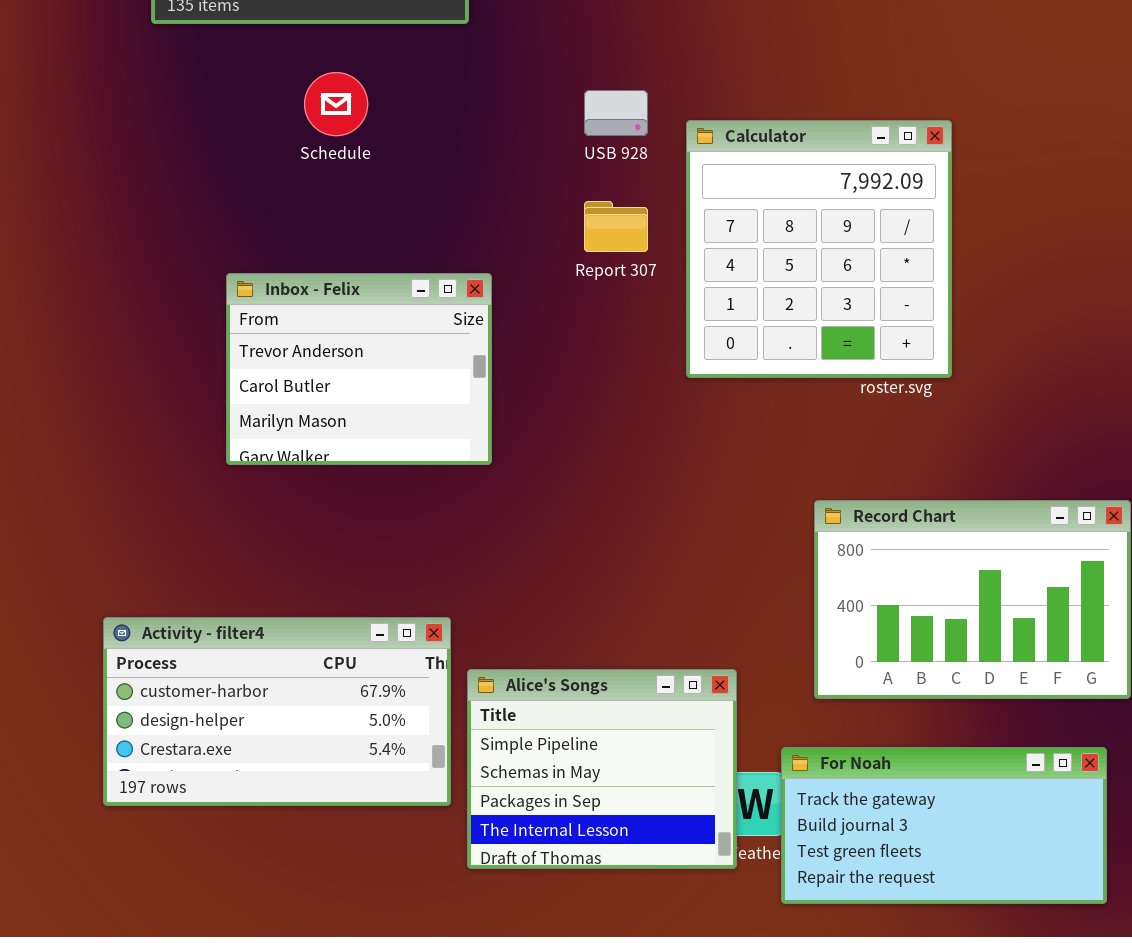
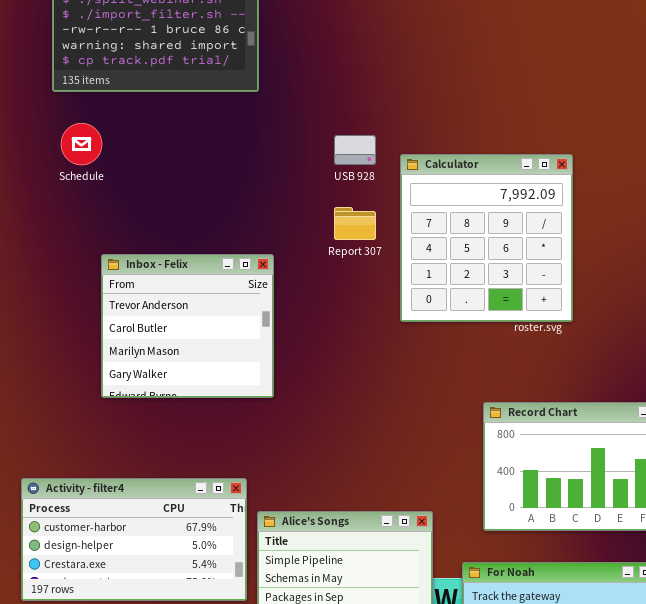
Schedule: [304,72,368,136] -> [61,123,102,165], moved
Inbox - Felix: [226,273,492,465] -> [101,254,274,398], resized

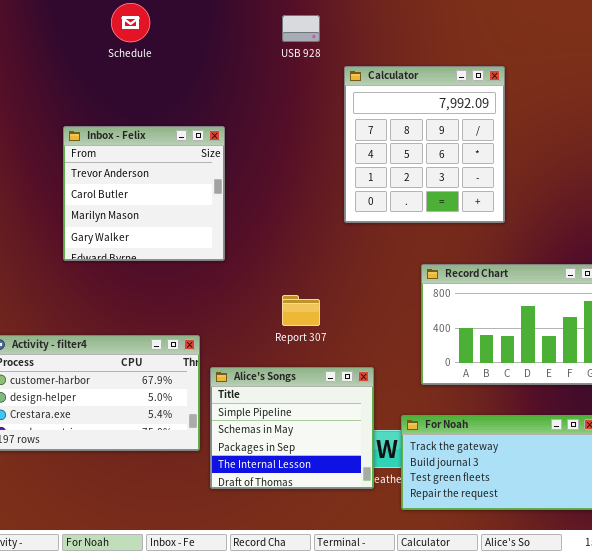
Schedule: [61,123,102,165] -> [111,3,150,42], moved
Calculator: [400,154,573,322] -> [344,66,505,223], moved
Report 307: [334,207,376,240] -> [282,295,320,326], moved

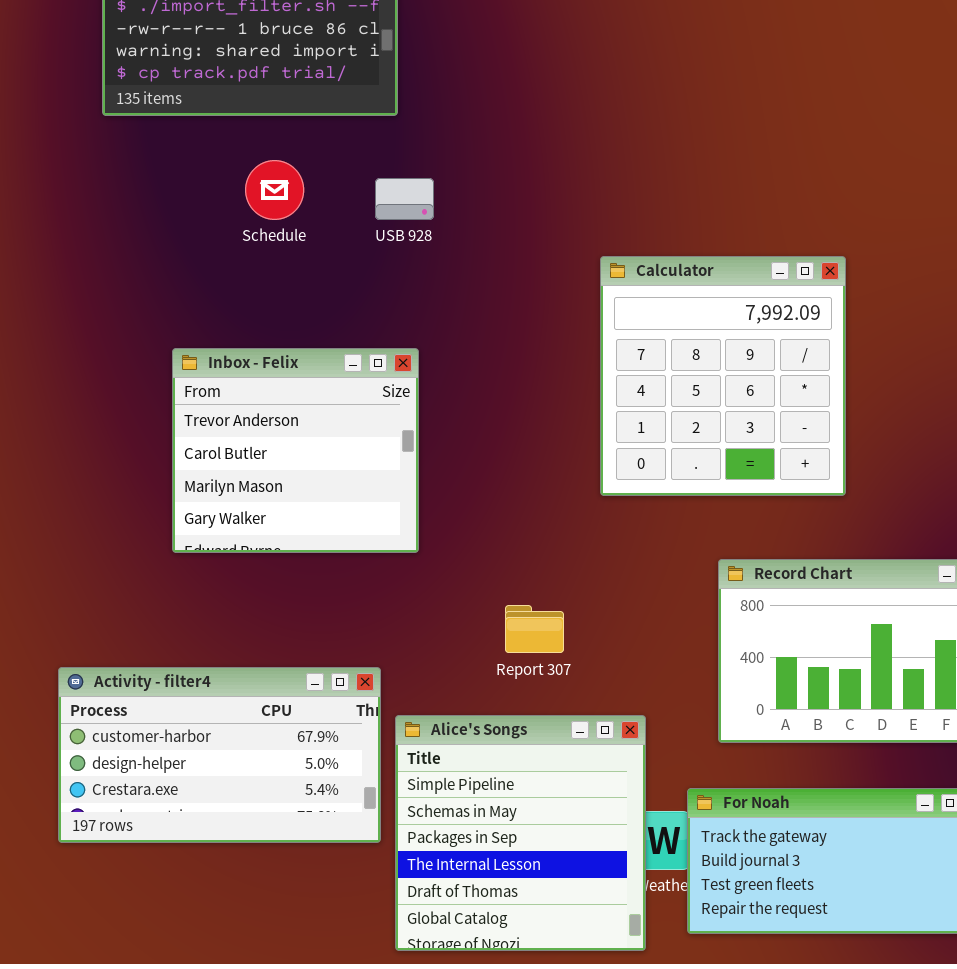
USB 928: [282,15,320,42] -> [375,178,434,220], moved
Alice's Songs: [210,367,374,489] -> [395,715,646,951], resized

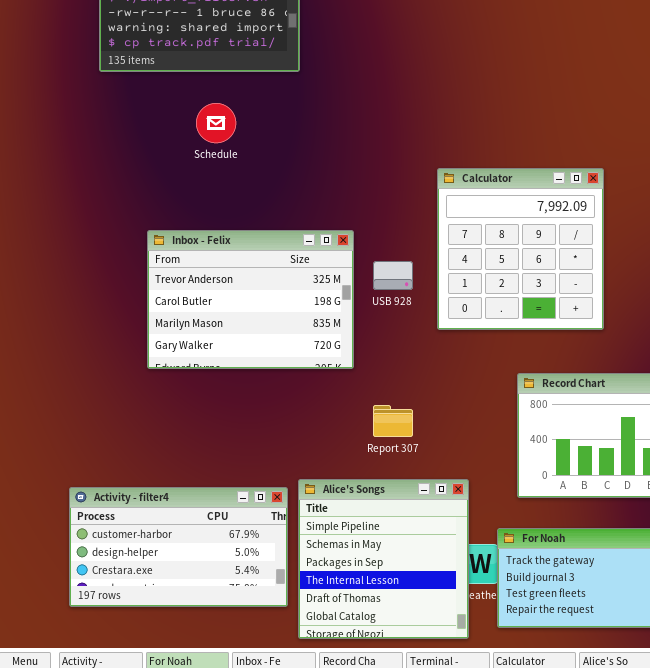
USB 928: [375,178,434,220] -> [373,261,413,290], moved
Inbox - Felix: [172,348,419,553] -> [147,230,354,369], resized
Activity - filter4: [58,667,381,843] -> [69,487,288,607], moved

